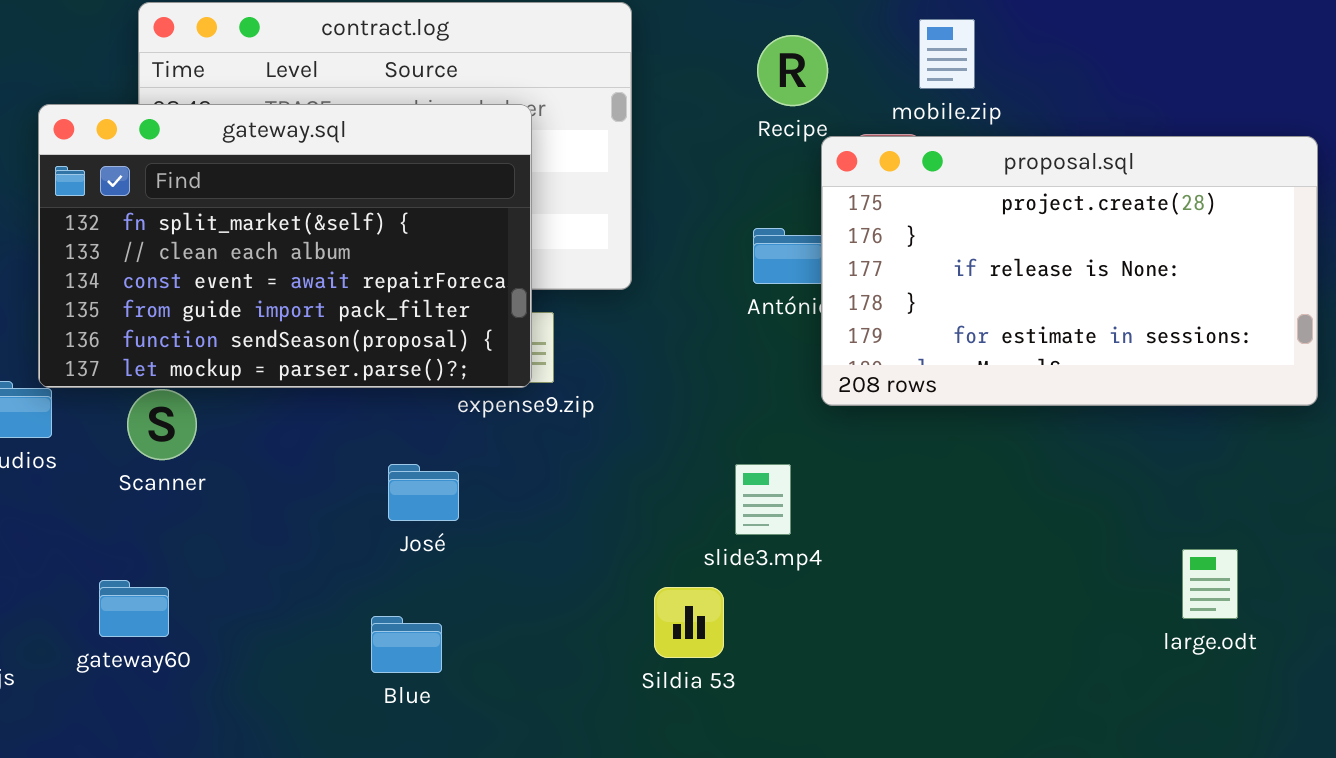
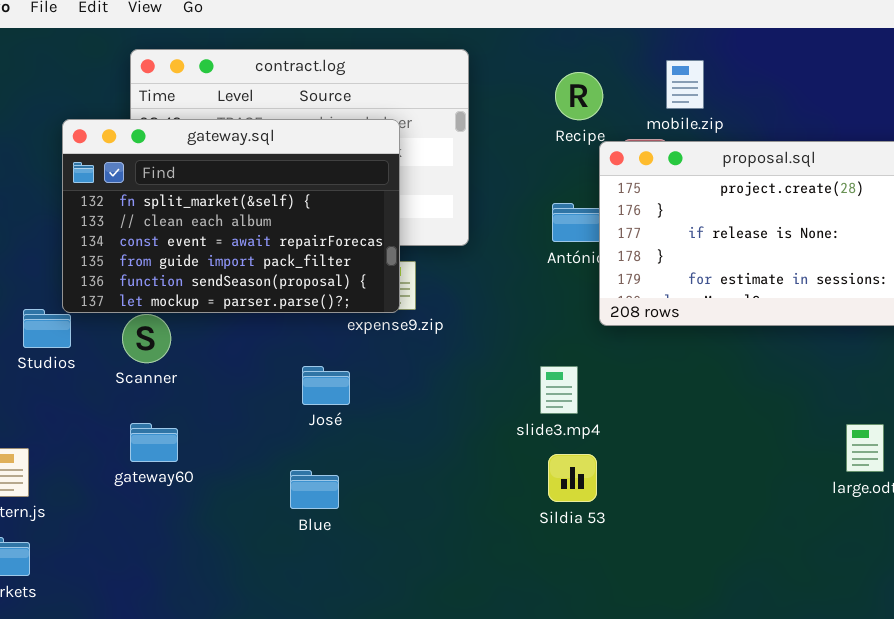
gateway60: [99,580,169,637] -> [130,423,178,462], moved
Sildia 53: [654,587,724,658] -> [548,454,597,502], moved

